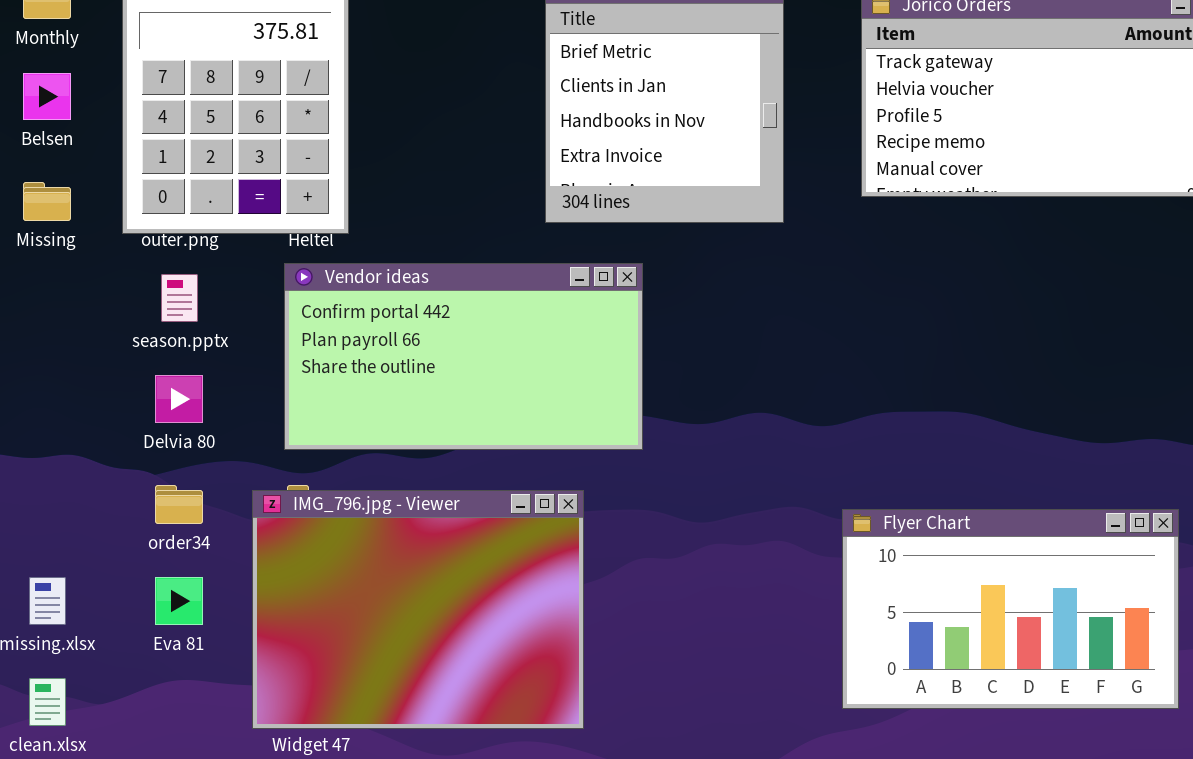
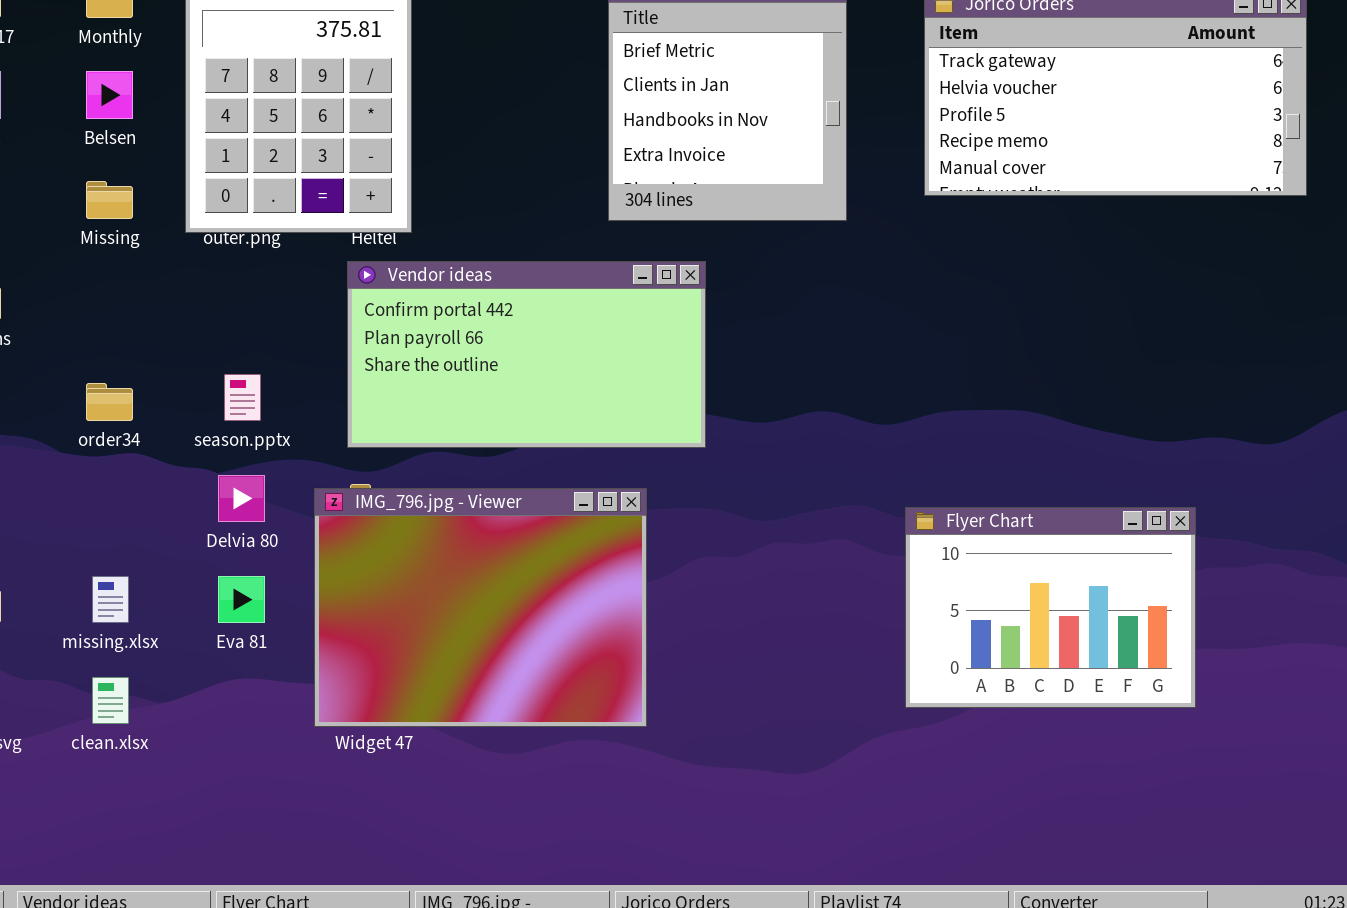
season.pptx: [161,274,198,322] -> [224,374,261,421], moved
Delvia 80: [155,375,203,423] -> [218,475,265,522], moved
order34: [155,485,203,524] -> [86,383,133,421], moved
Flyer Chart: [842,509,1179,709] -> [905,507,1196,708], resized

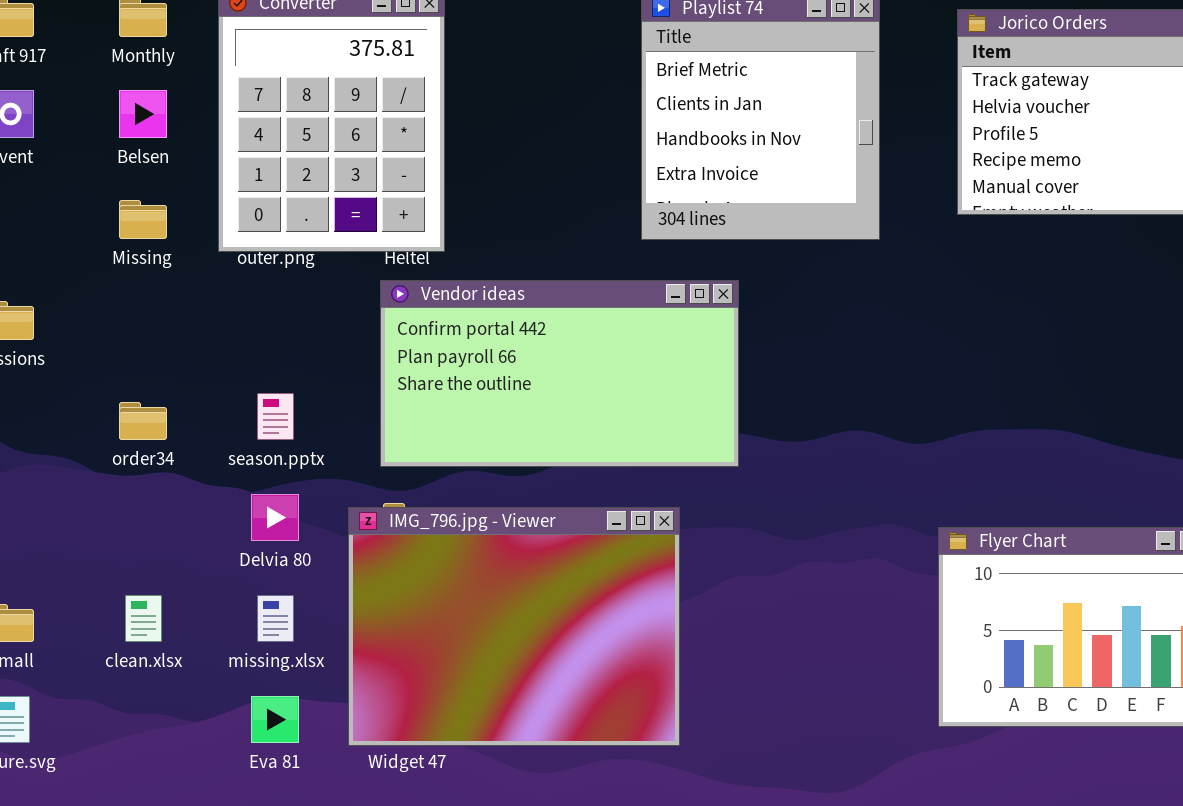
missing.xlsx: [92,576,129,623] -> [257,595,294,642], moved
Eva 81: [218,576,265,623] -> [251,696,299,743], moved
clean.xlsx: [92,677,129,724] -> [125,595,162,642], moved

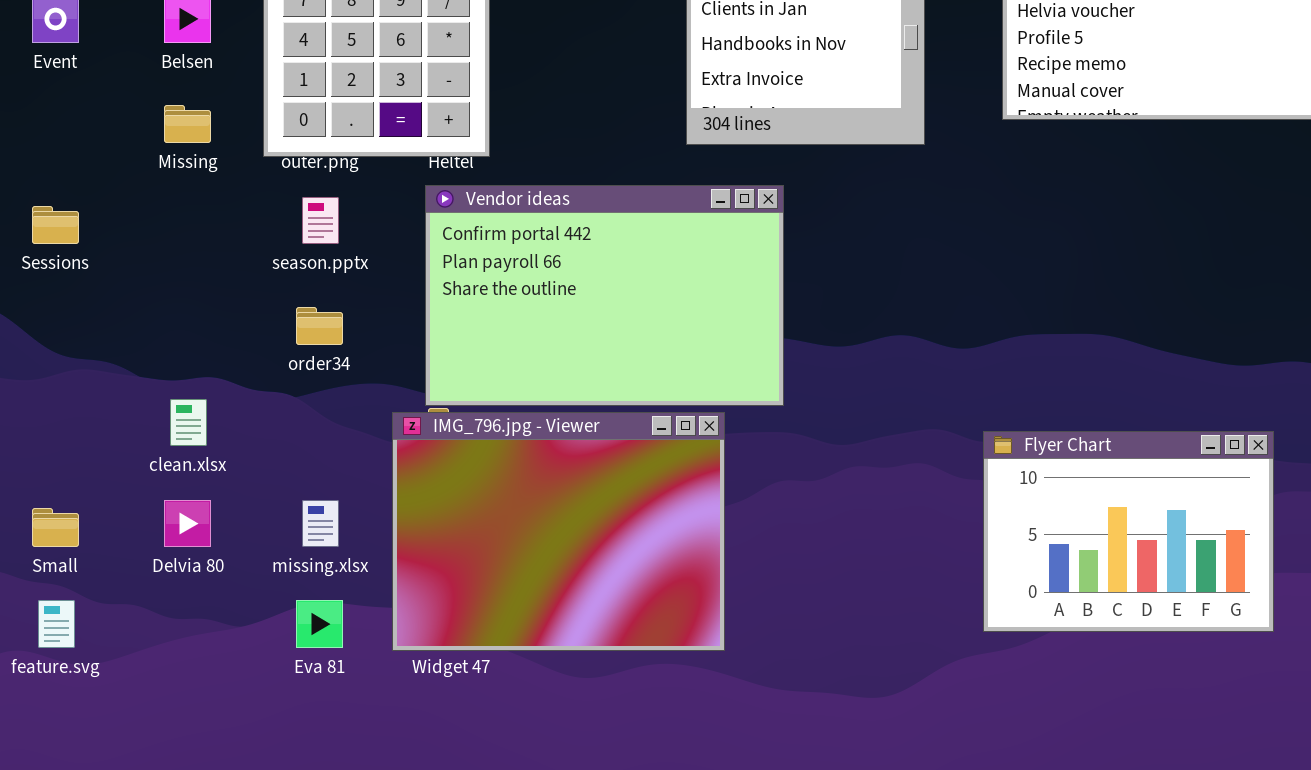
Vendor ideas: [380,280,739,467] -> [425,185,784,406], resized
season.pptx: [257,393,294,440] -> [302,197,339,244], moved
order34: [119,402,167,440] -> [296,307,343,345], moved
Delvia 80: [251,494,299,541] -> [164,500,211,547], moved
clean.xlsx: [125,595,162,642] -> [170,399,207,446], moved

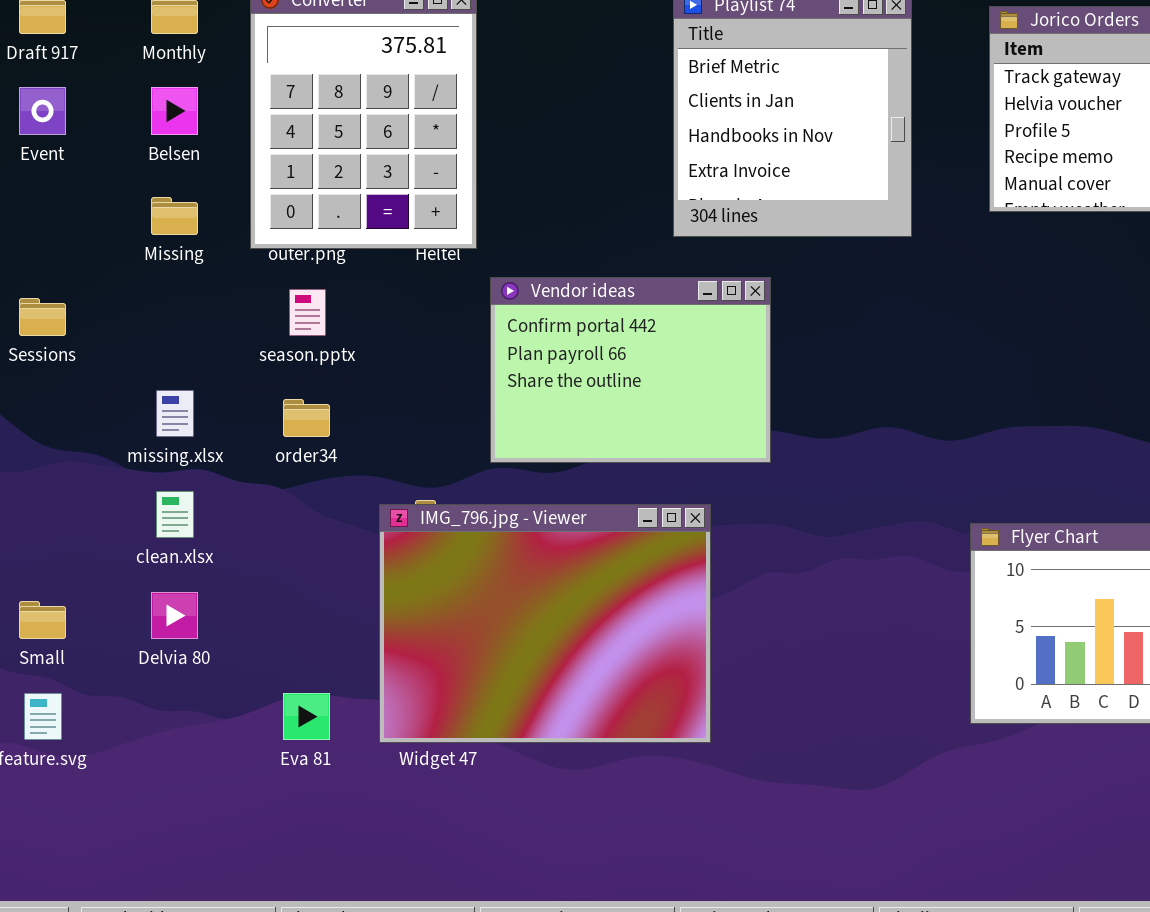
Vendor ideas: [425,185,784,406] -> [490,277,771,463], resized
missing.xlsx: [302,500,339,547] -> [156,390,194,437], moved

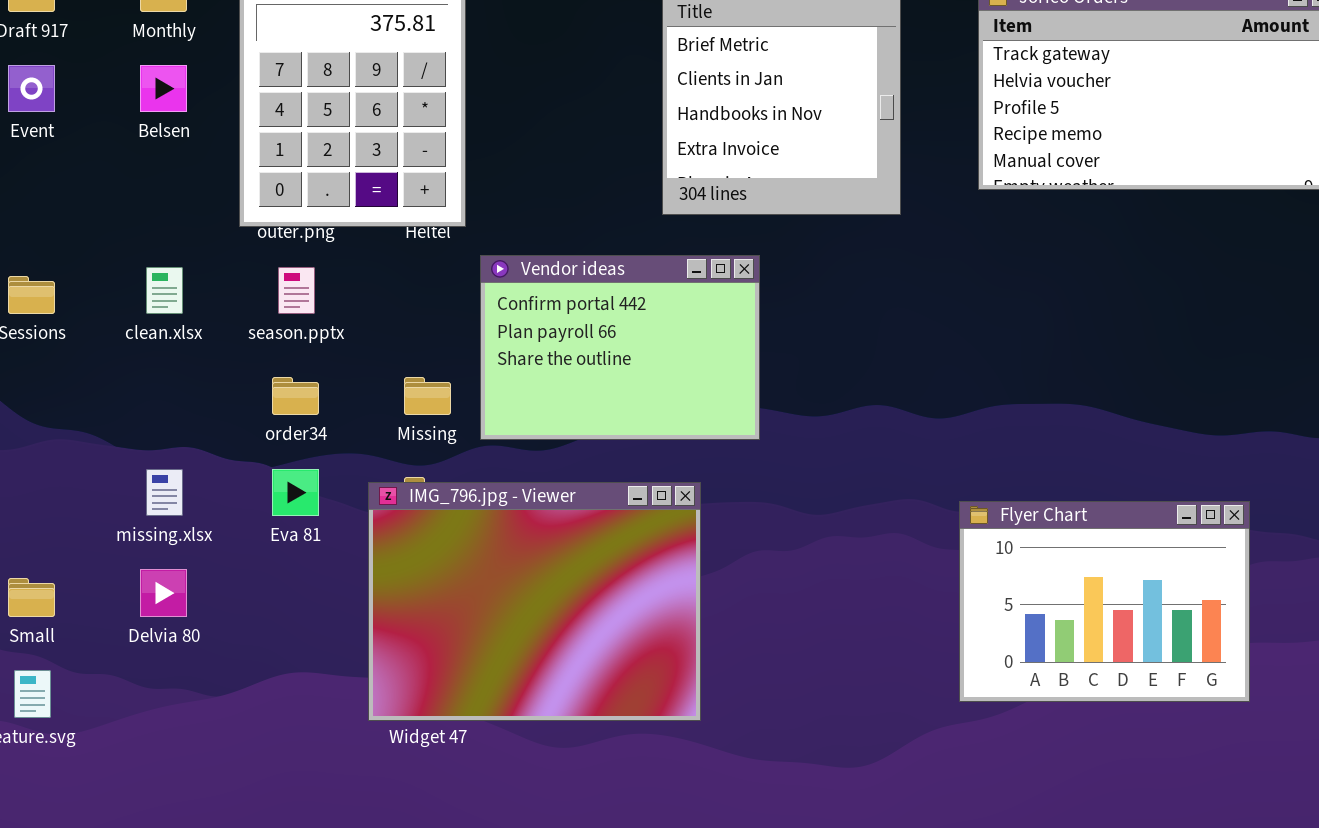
Missing: [151,197,198,235] -> [404,377,451,415], moved
missing.xlsx: [156,390,194,437] -> [146,469,183,516], moved
clean.xlsx: [156,491,194,538] -> [146,267,183,314], moved
Eva 81: [283,693,330,740] -> [272,469,319,516], moved

